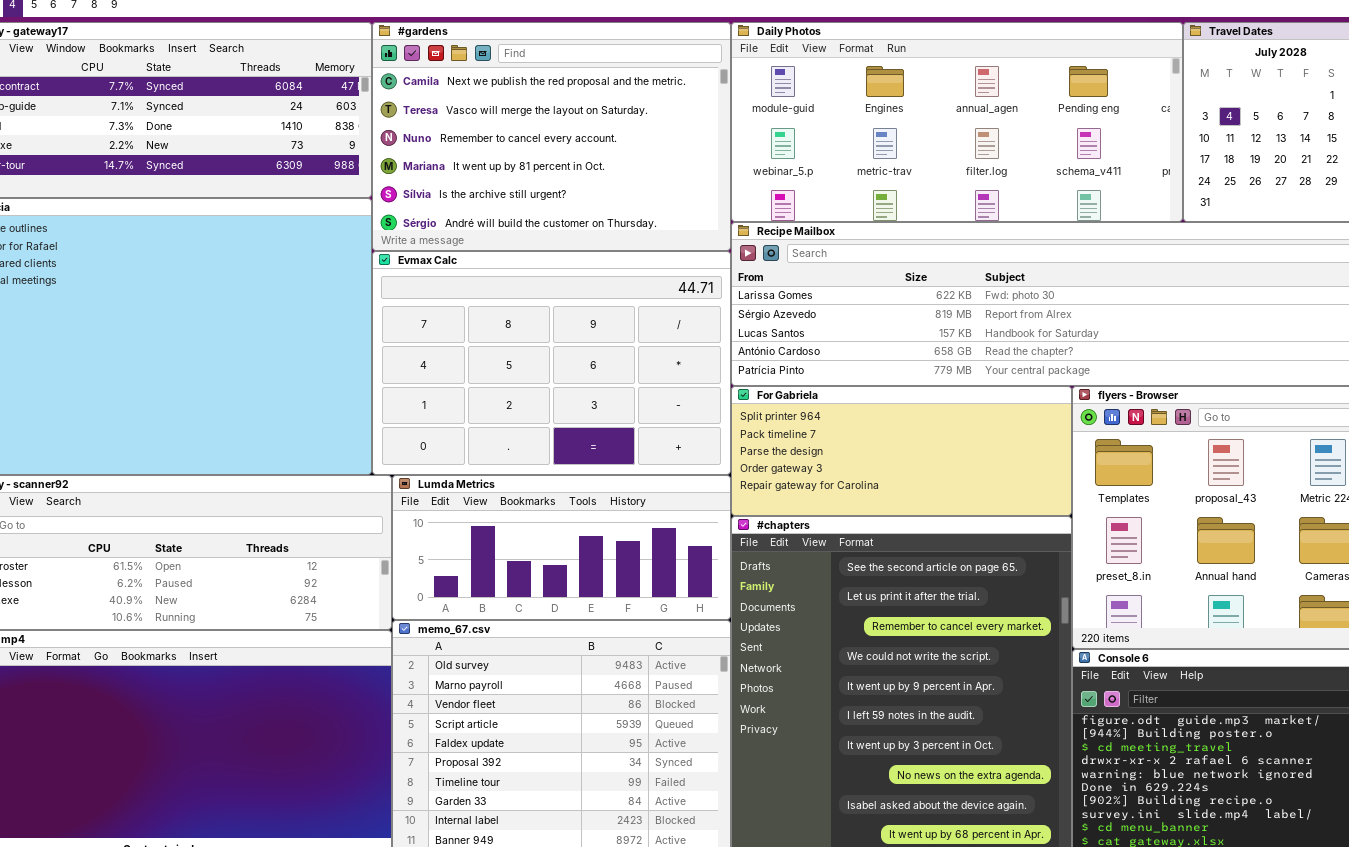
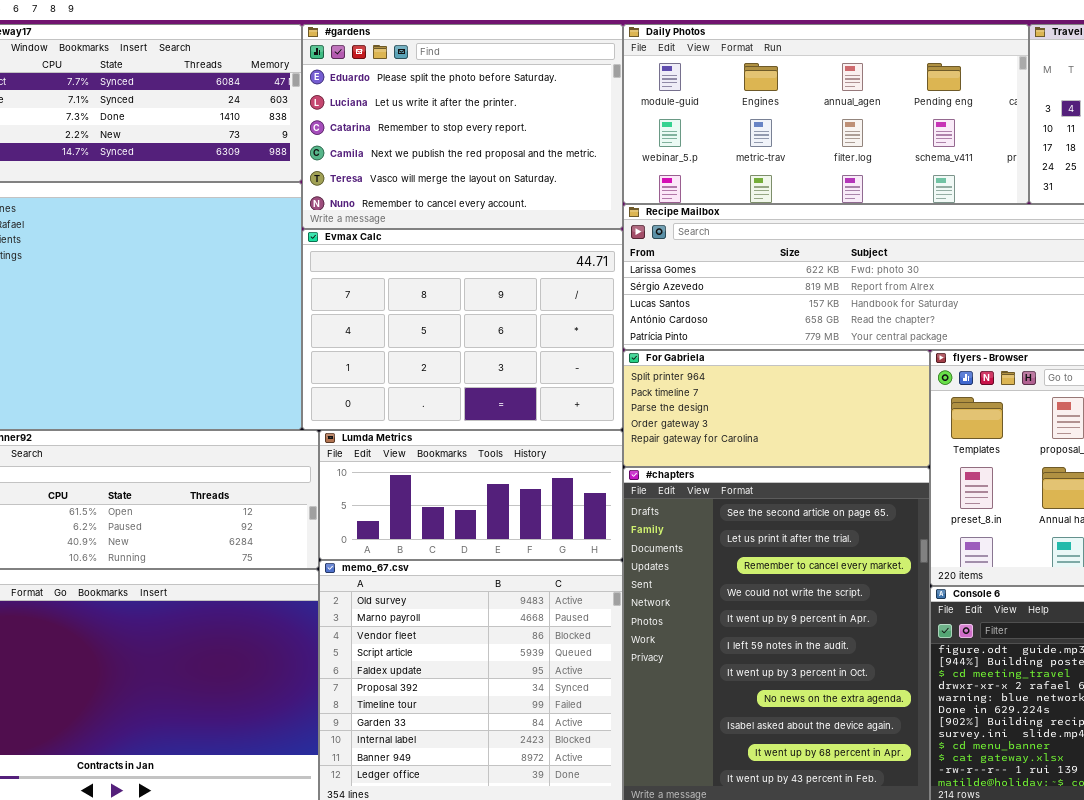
#gardens: [372,22,731,251] -> [302,24,623,229], scrolled up 3 rows

